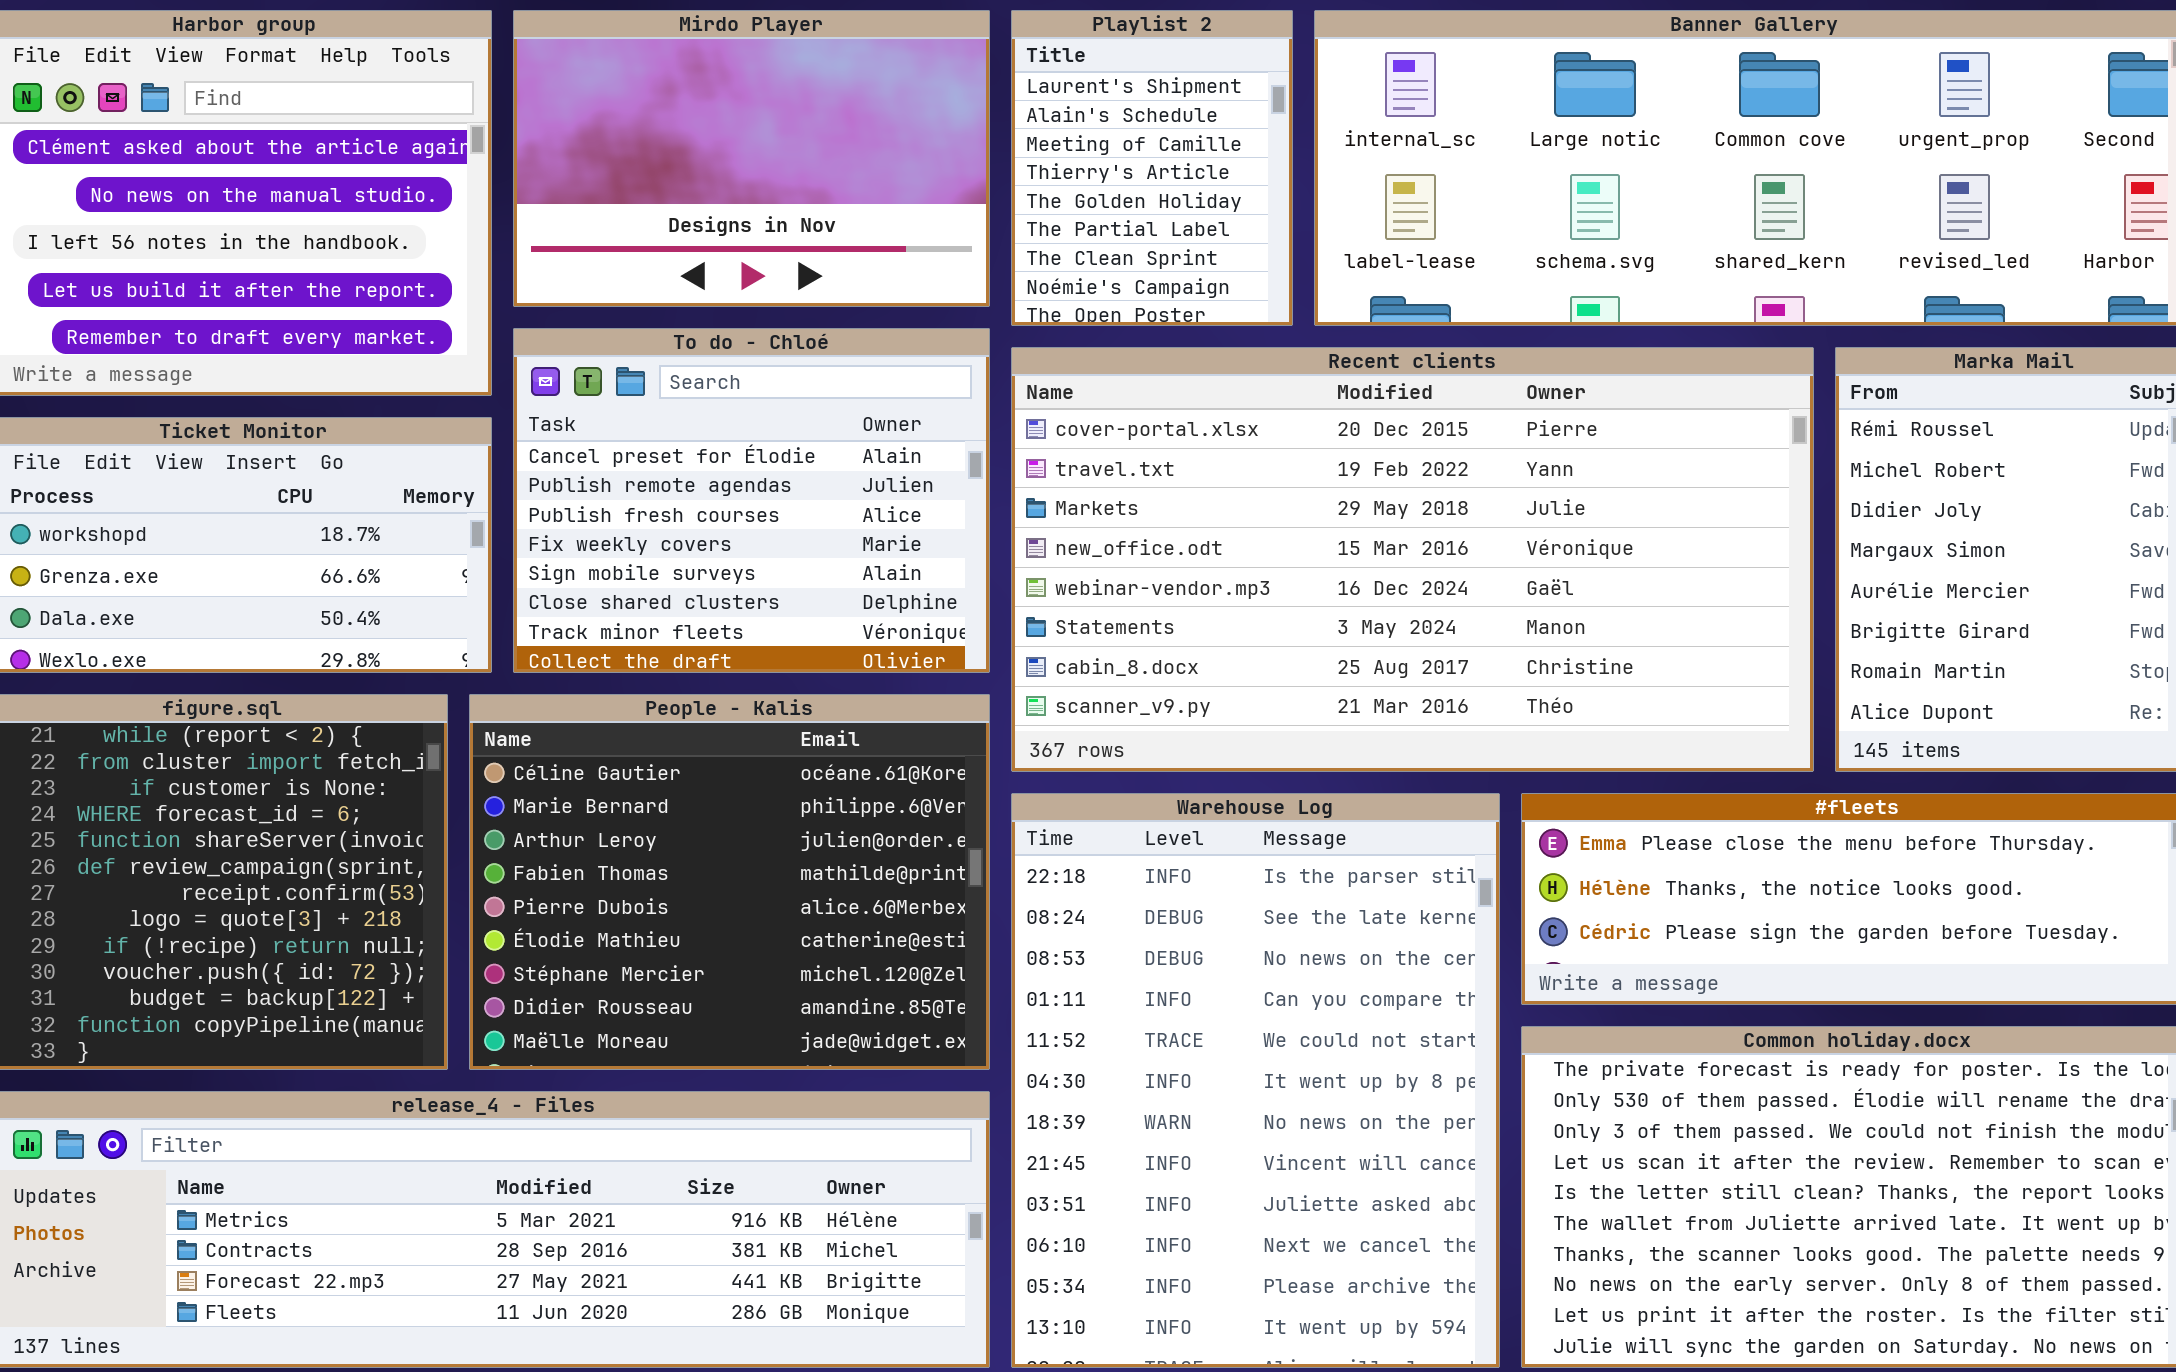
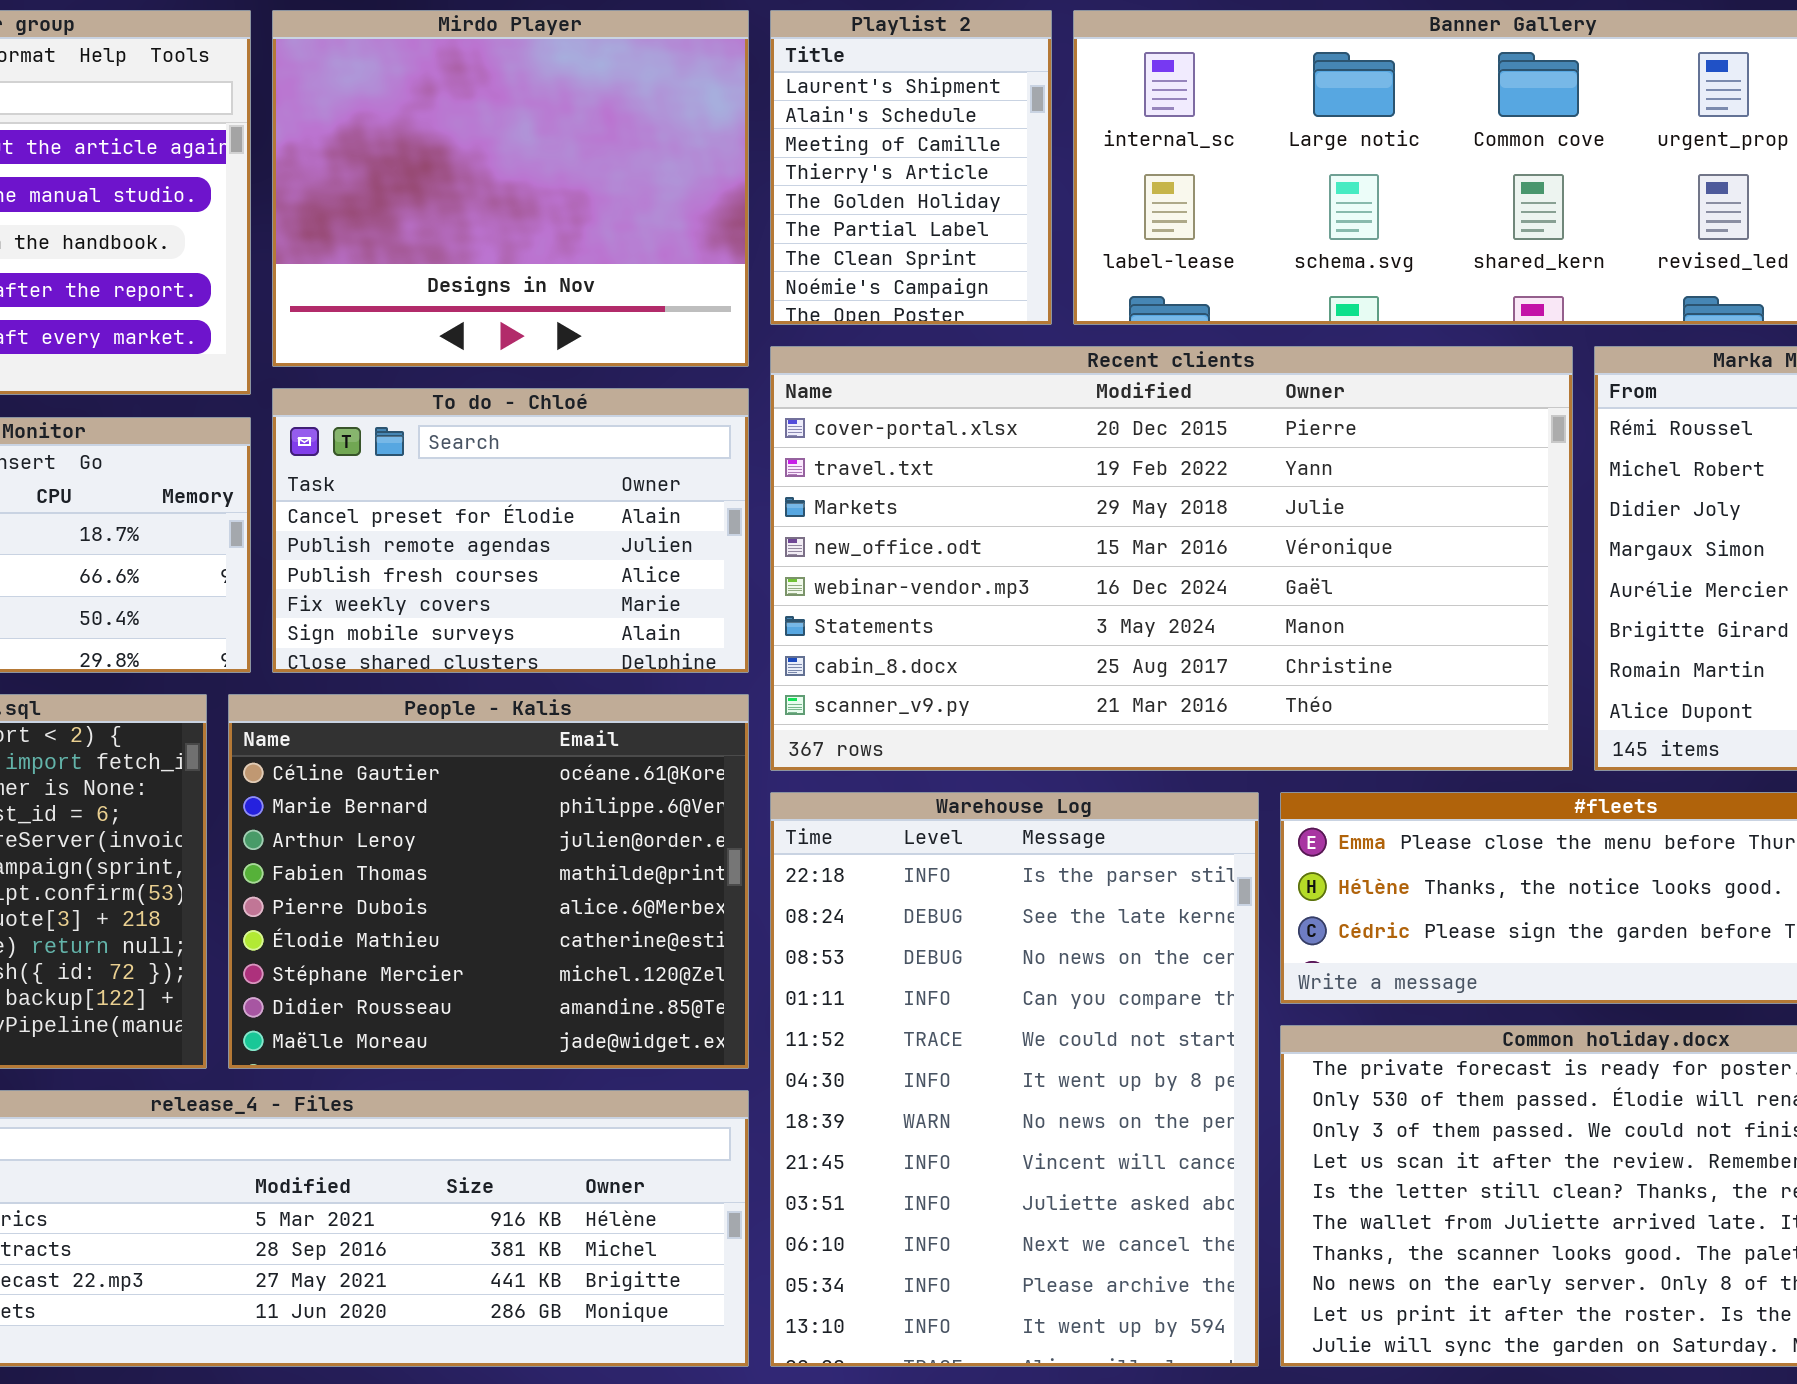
Mirdo Player: [513,10,990,307] -> [272,10,749,367], resized
To do - Chloé: [513,328,990,673] -> [272,388,749,673], resized

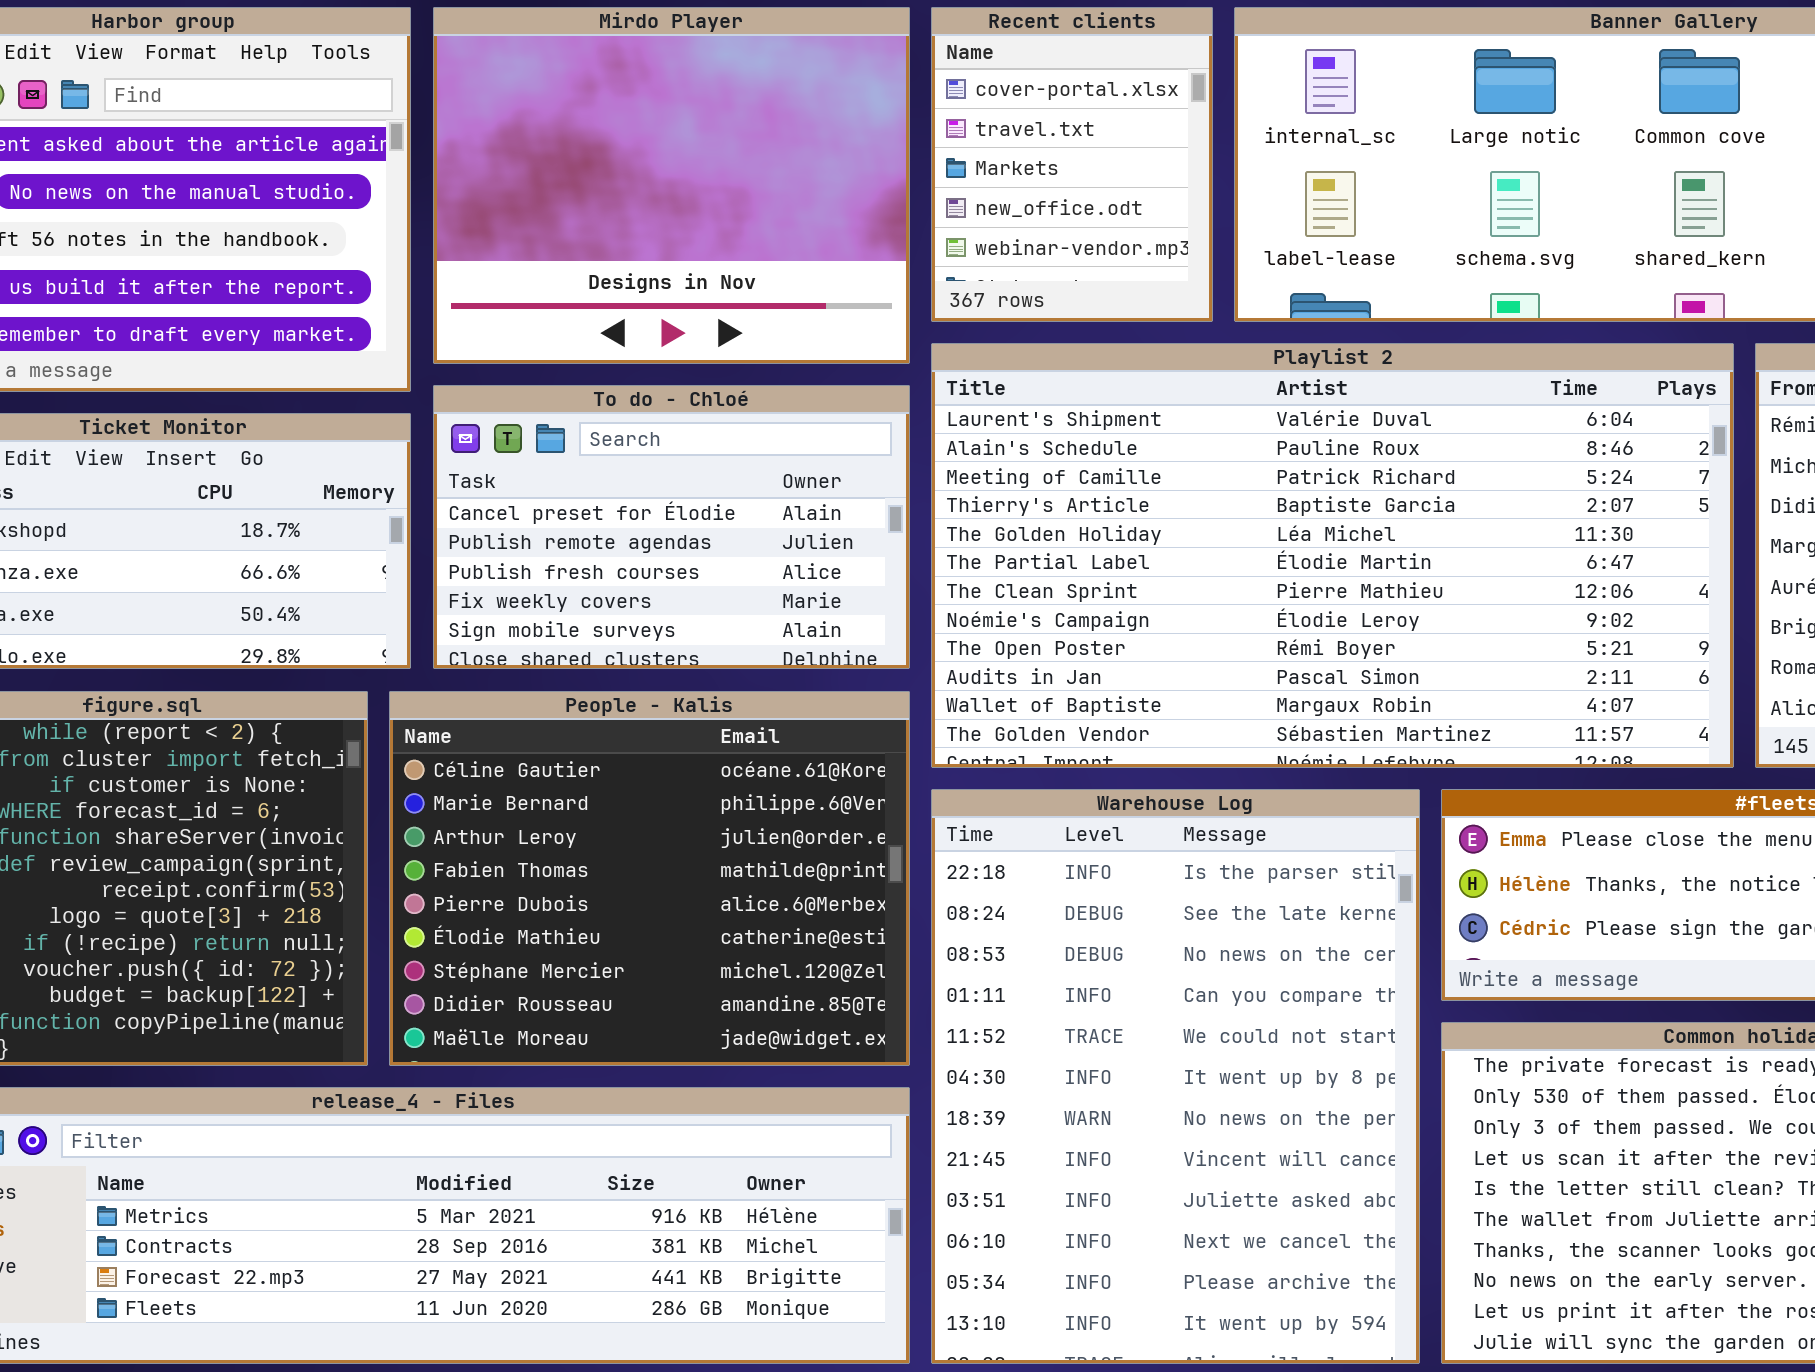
Playlist 2: [770,10,1052,325] -> [931,343,1734,768], moved, resized
Recent clients: [770,346,1573,771] -> [931,7,1213,322], moved, resized

